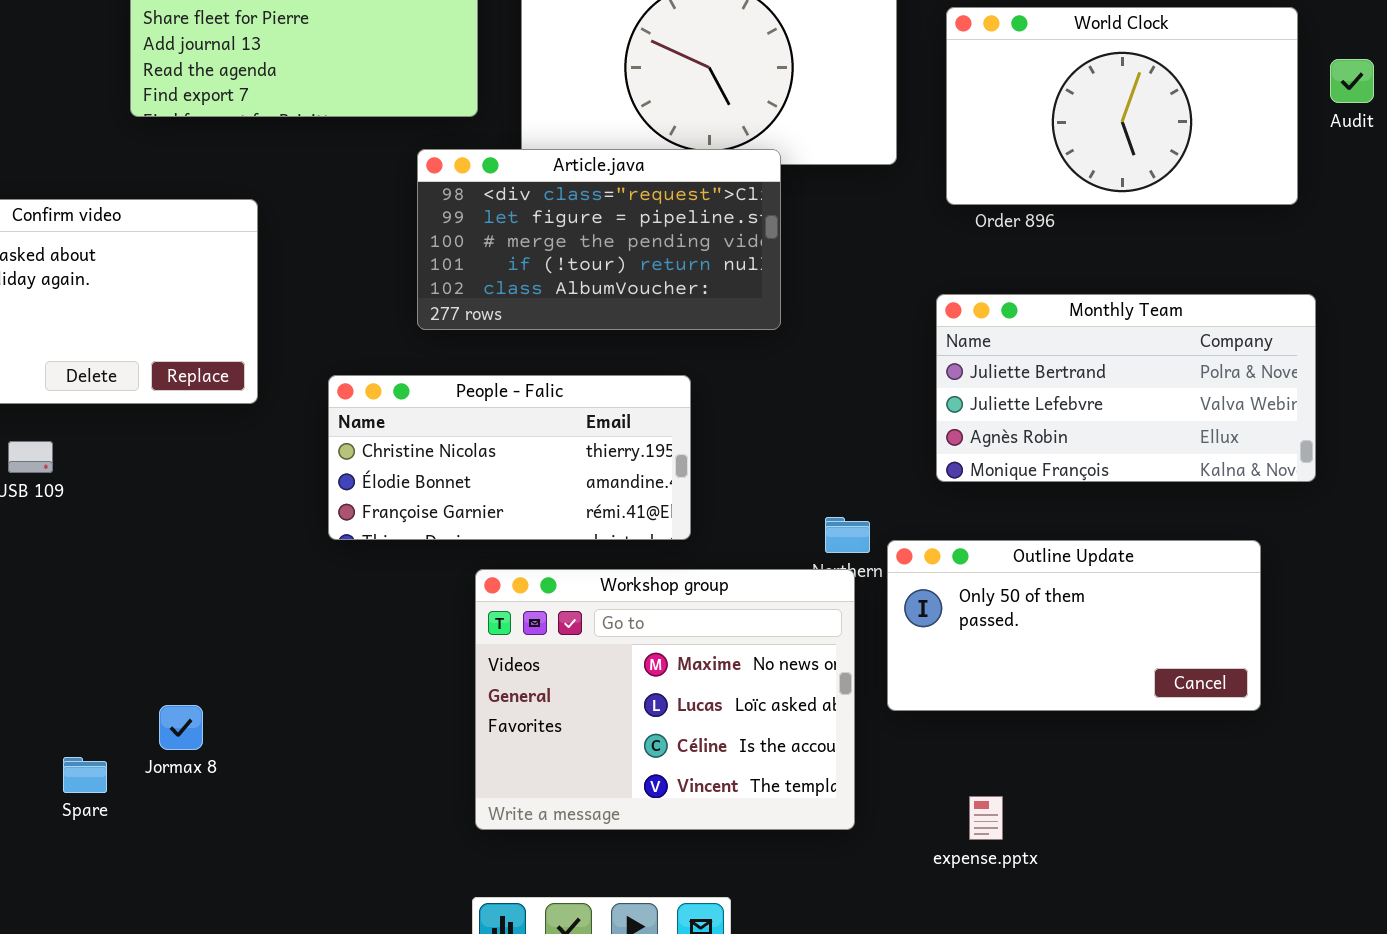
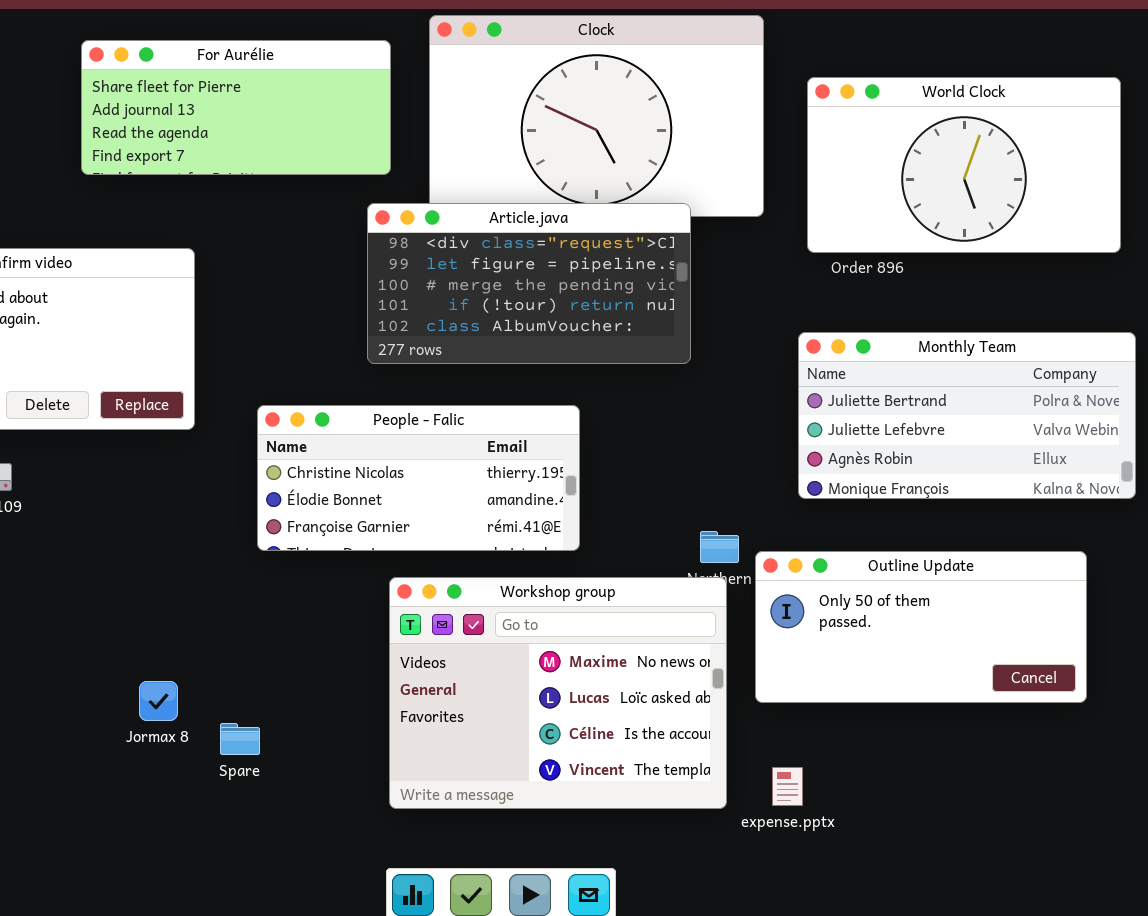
Article.java: [417,149,781,330] -> [367,203,691,364], moved
Jormax 8: [159,705,203,750] -> [139,681,178,721], moved
Spare: [63,757,107,793] -> [220,723,260,755], moved
expense.pptx: [969,796,1003,840] -> [772,767,803,806], moved

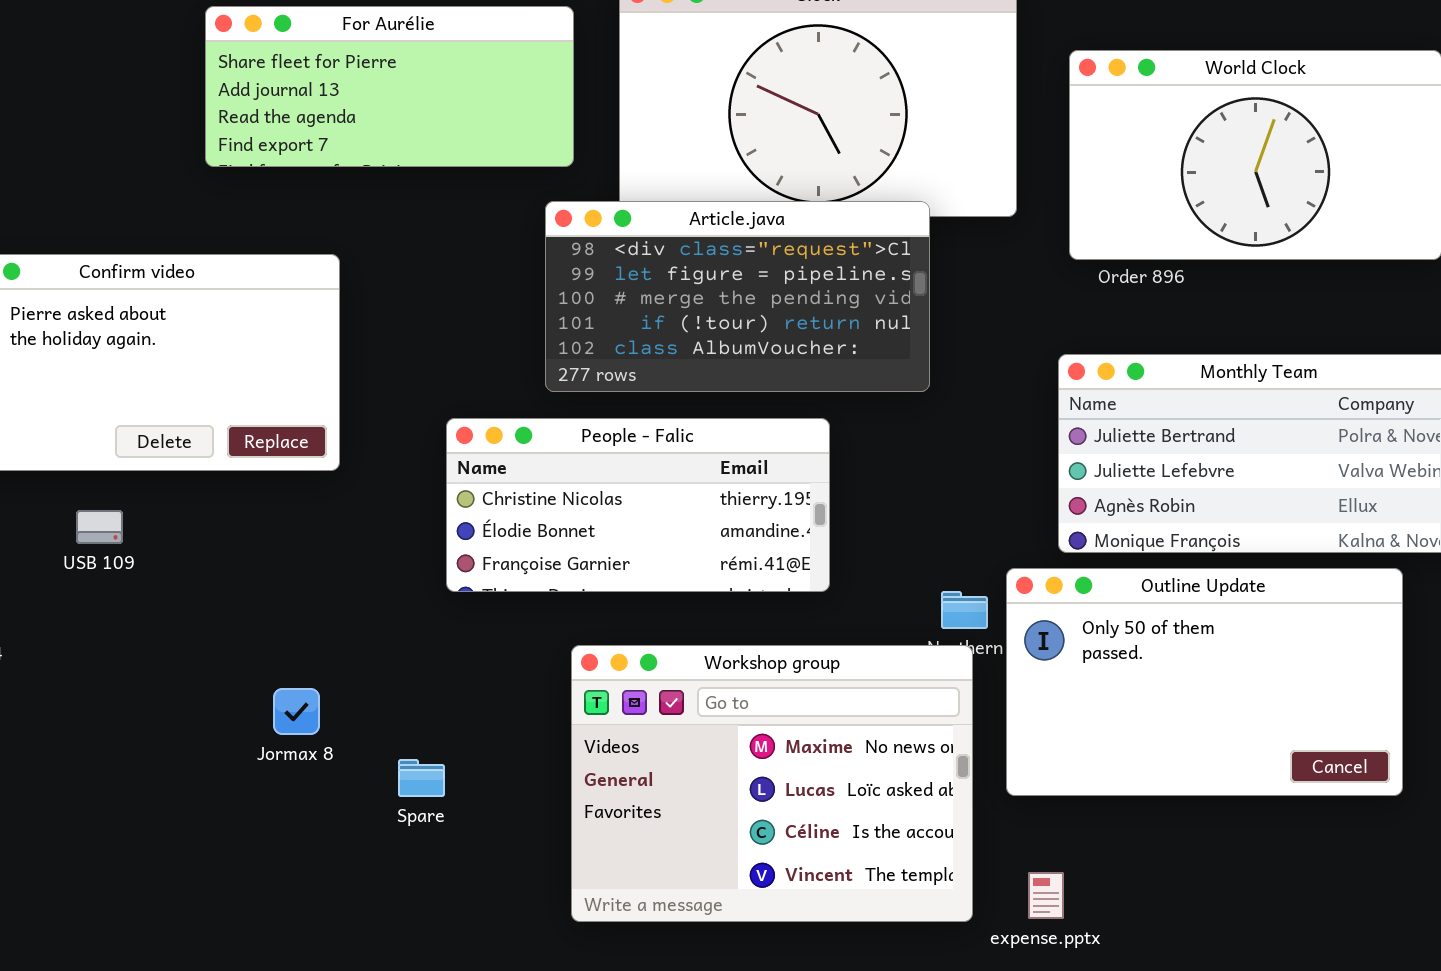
People - Falic: [257,405,580,551] -> [446,418,830,592], moved
Outline Update: [755,551,1087,703] -> [1006,568,1403,796], resized
Jormax 8: [139,681,178,721] -> [273,688,320,735], moved
Spare: [220,723,260,755] -> [398,759,445,797], moved

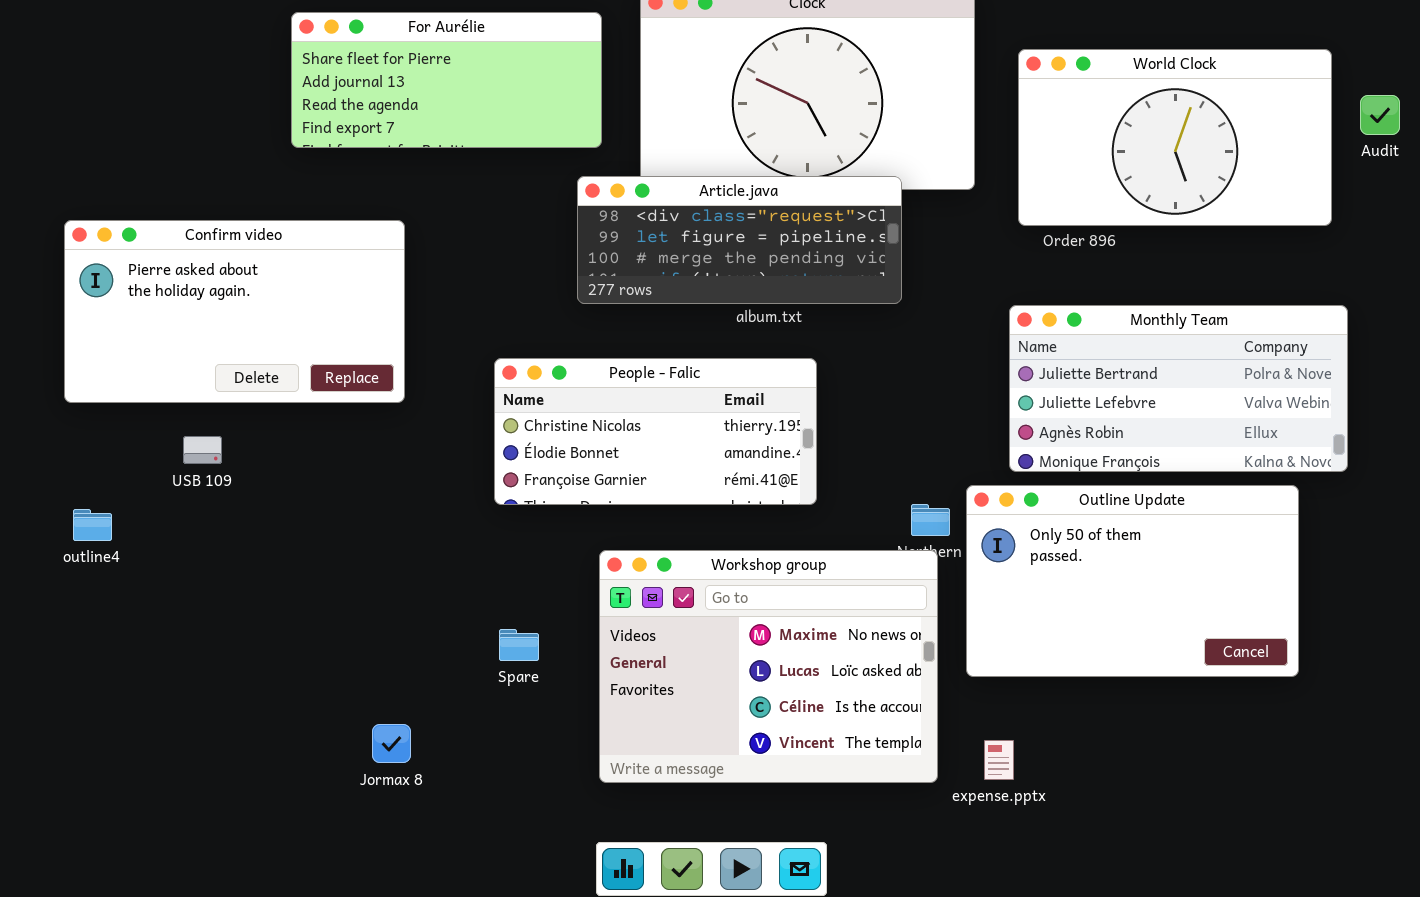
Article.java: [545,201,930,392] -> [577,176,902,304], resized
Jormax 8: [273,688,320,735] -> [372,724,411,763], moved
Spare: [398,759,445,797] -> [499,629,539,661], moved

